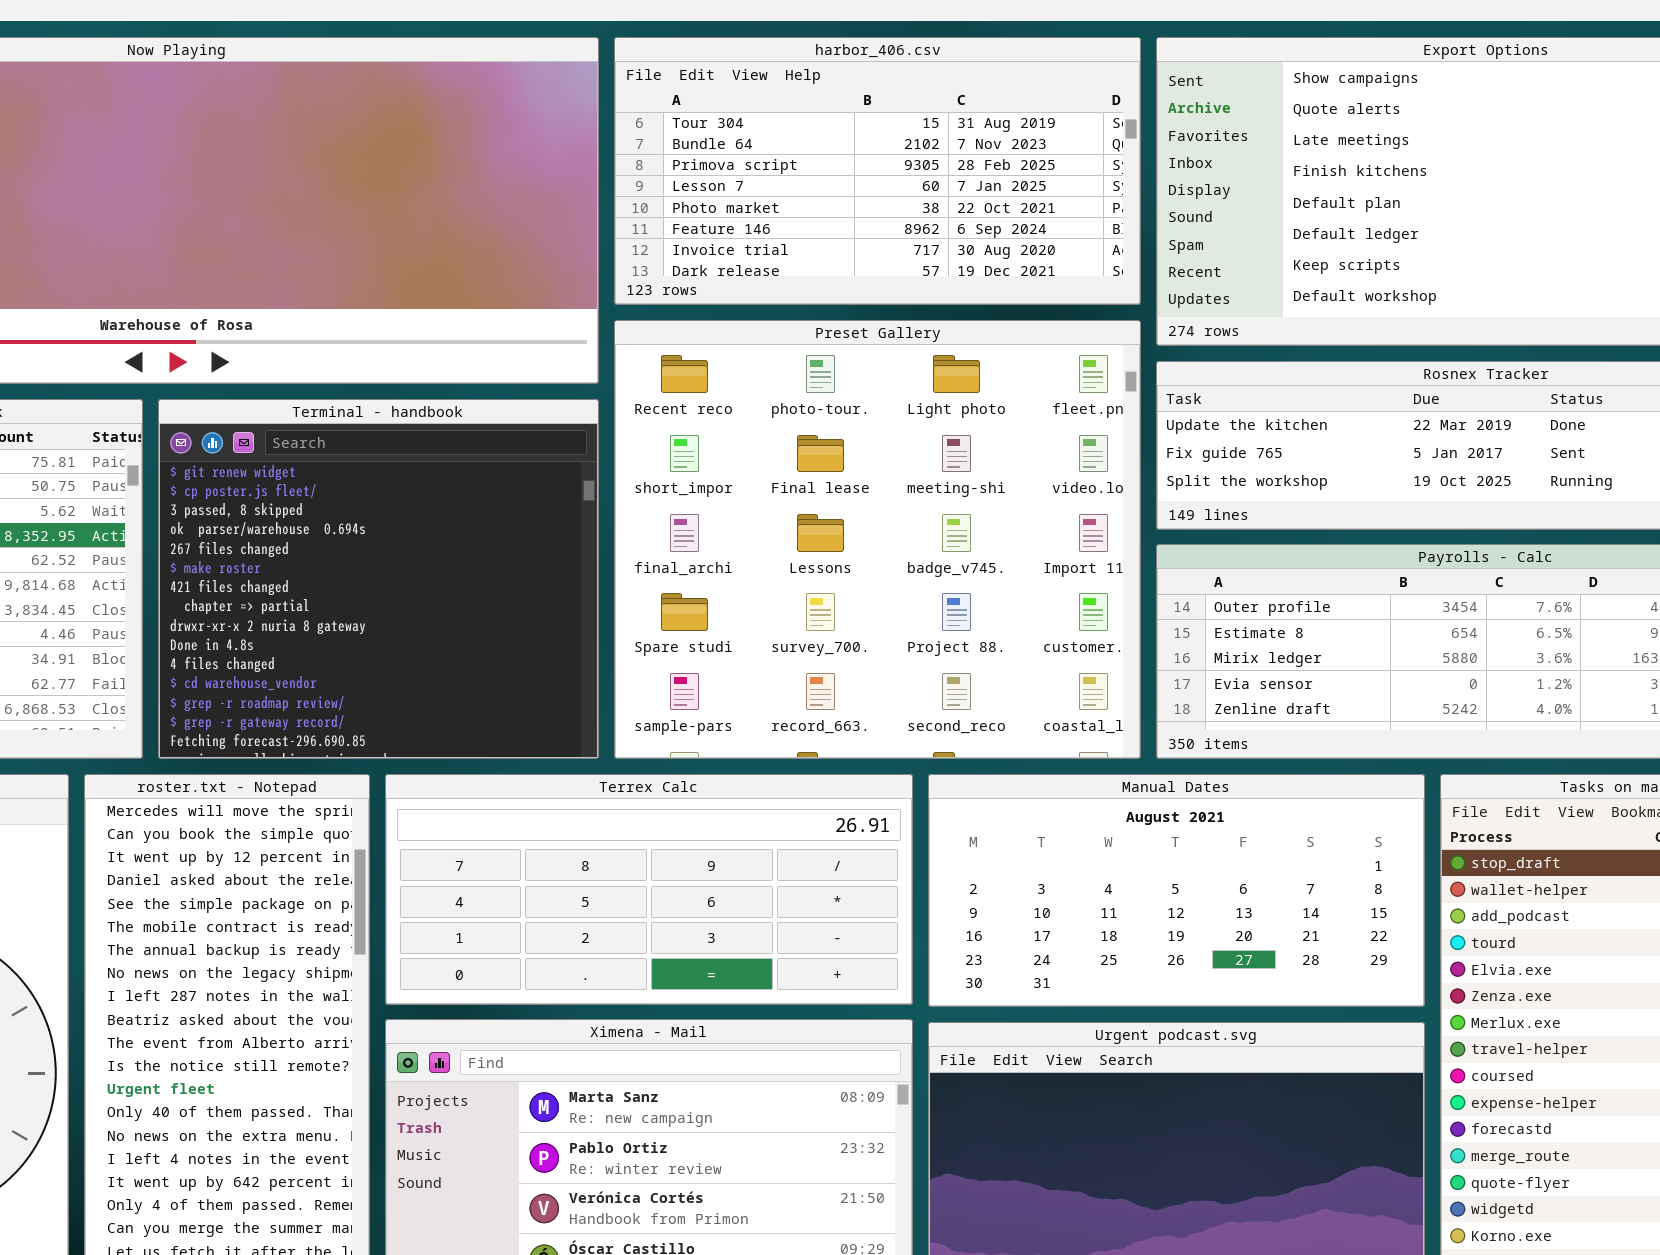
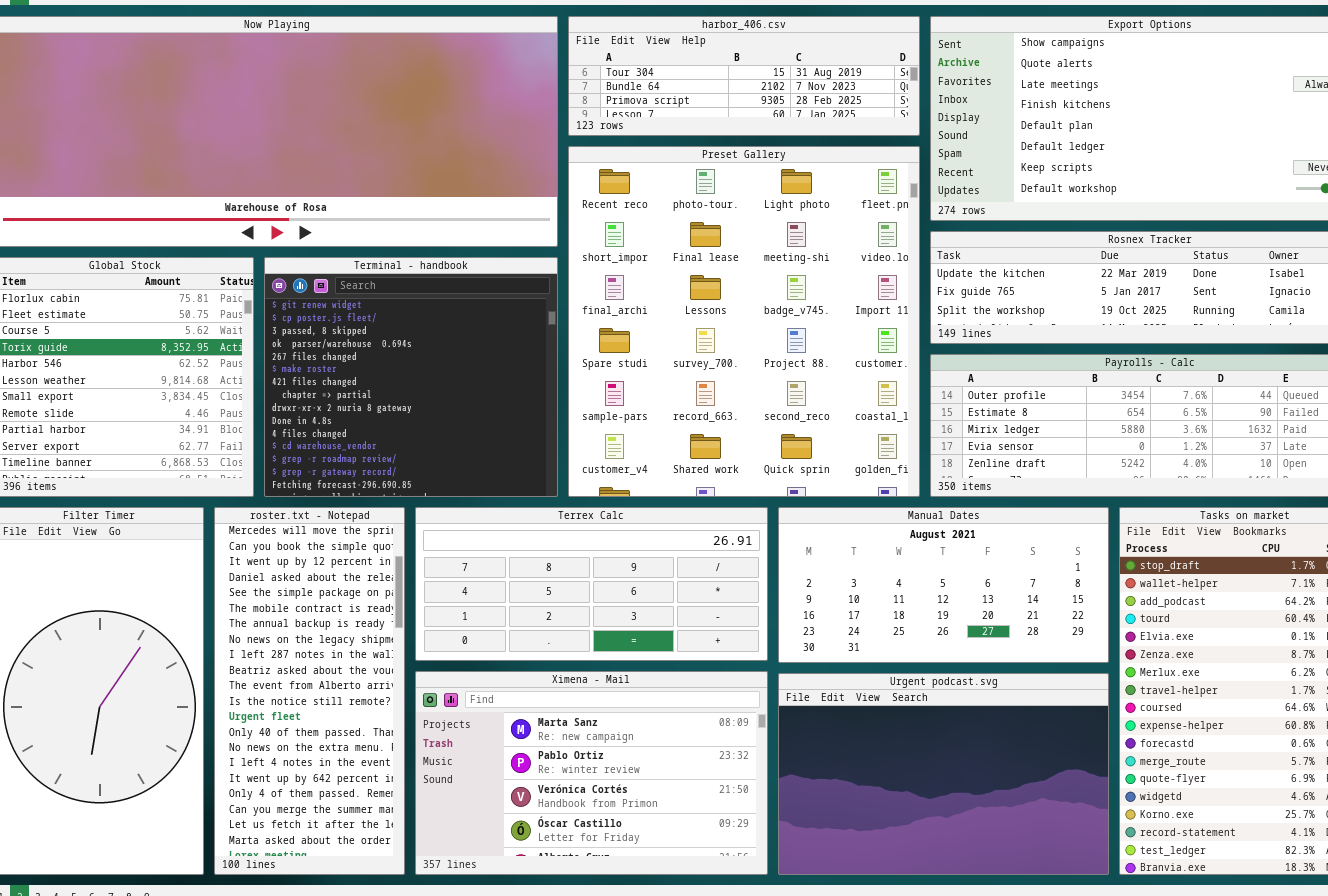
harbor_406.csv: [614,37,1141,305] -> [568,16,920,136], resized
Preset Gallery: [614,320,1141,759] -> [568,146,920,497], resized

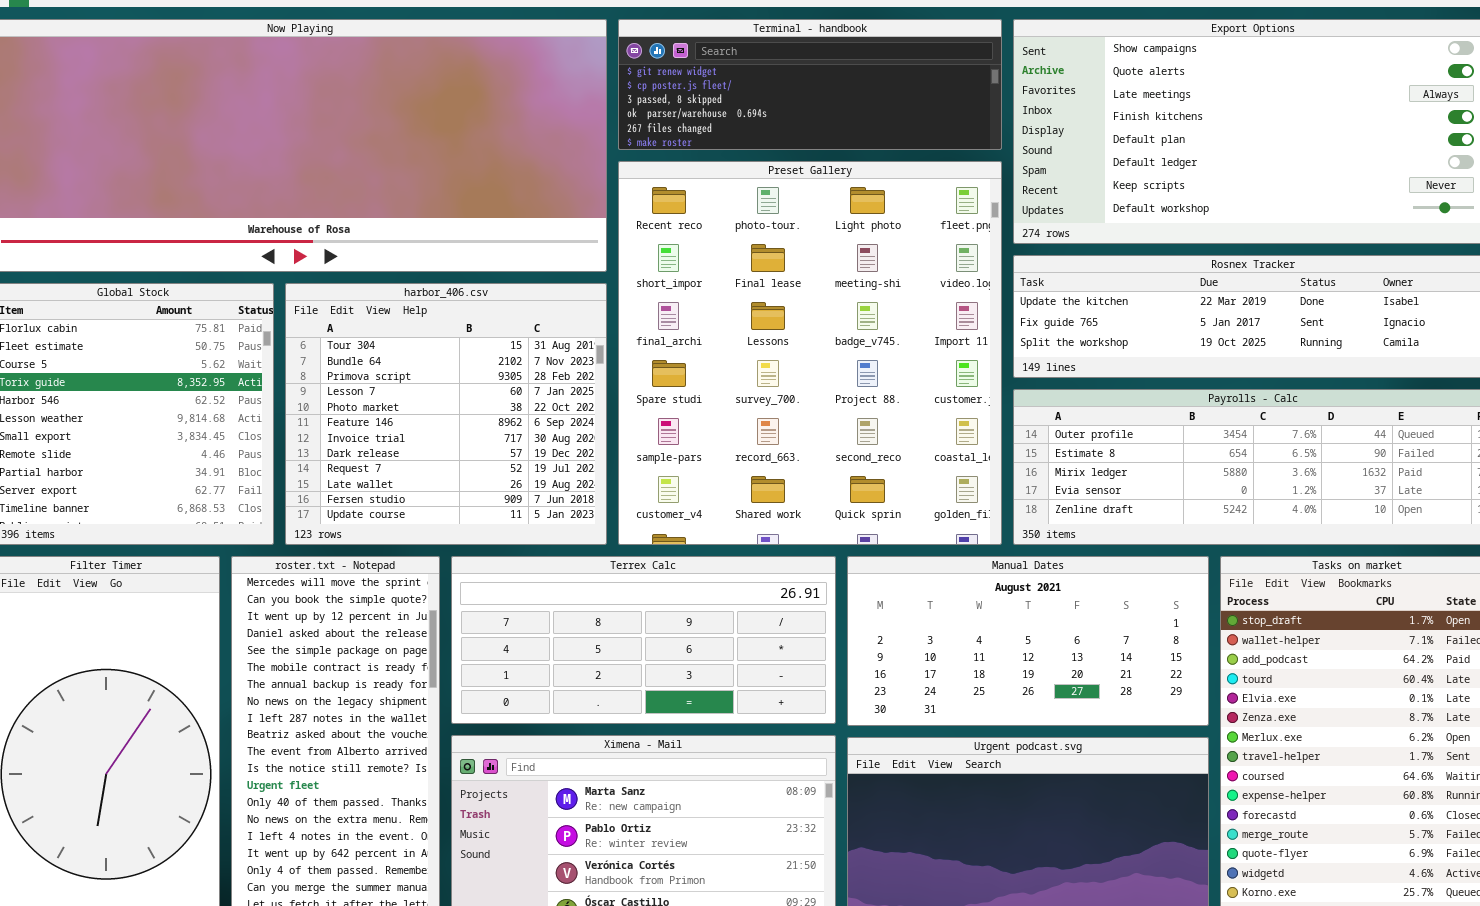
harbor_406.csv: [568,16,920,136] -> [285,283,607,545], moved, resized
Terminal - handbook: [264,257,558,497] -> [618,19,1002,150], moved, resized

